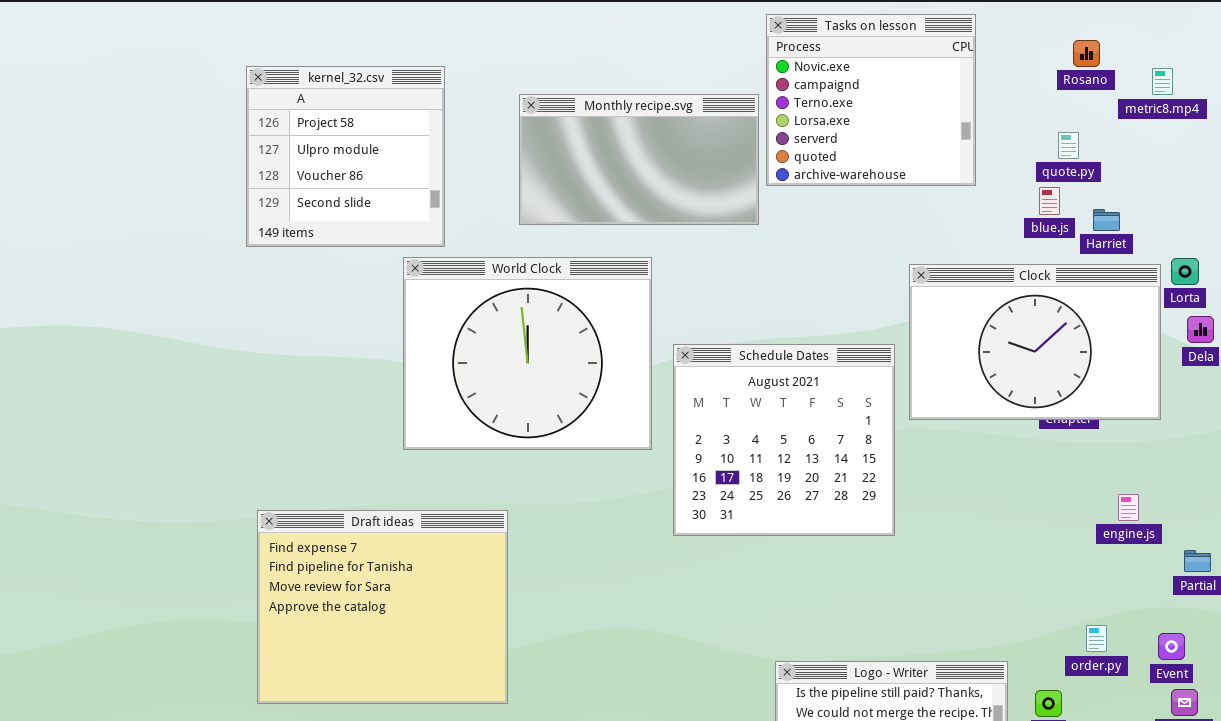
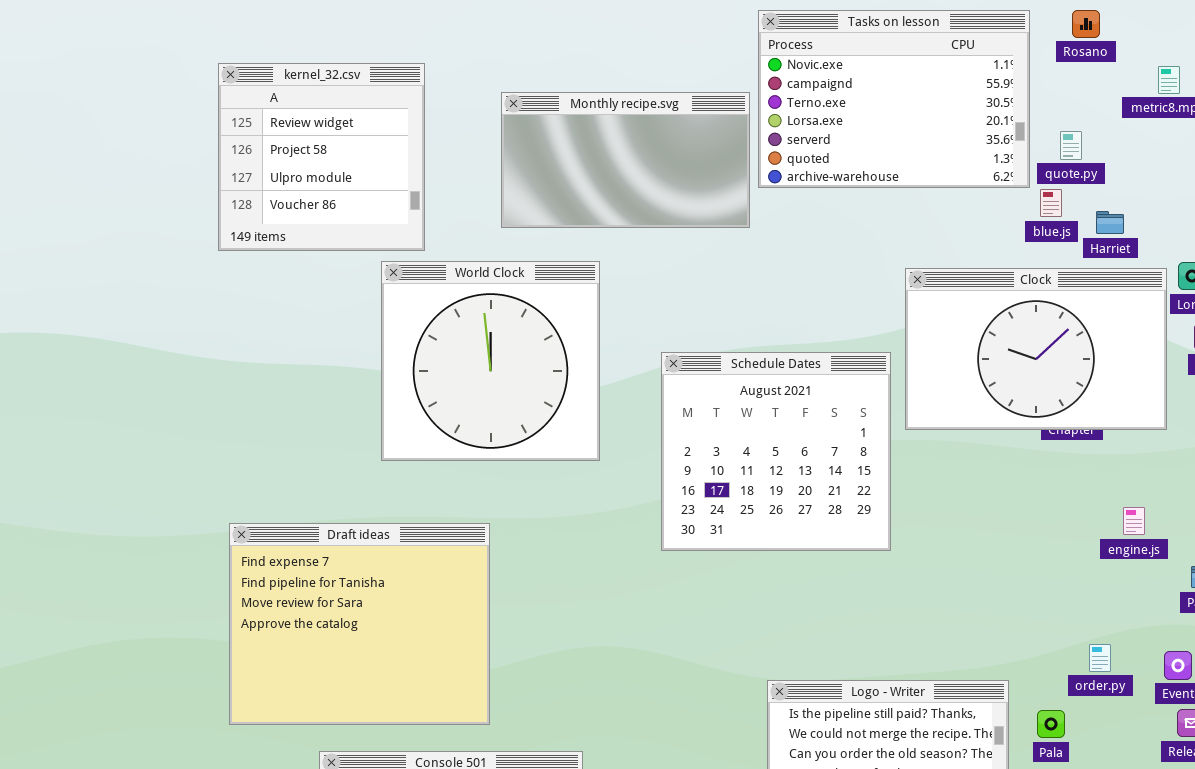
Tasks on lesson: [766,14,976,186] -> [758,10,1030,188], resized
Rosano: [1073,40,1100,67] -> [1072,10,1100,38], moved
kernel_32.csv: [246,66,445,247] -> [218,63,425,251], scrolled up 1 row
World Clock: [403,257,652,450] -> [381,261,600,461], resized

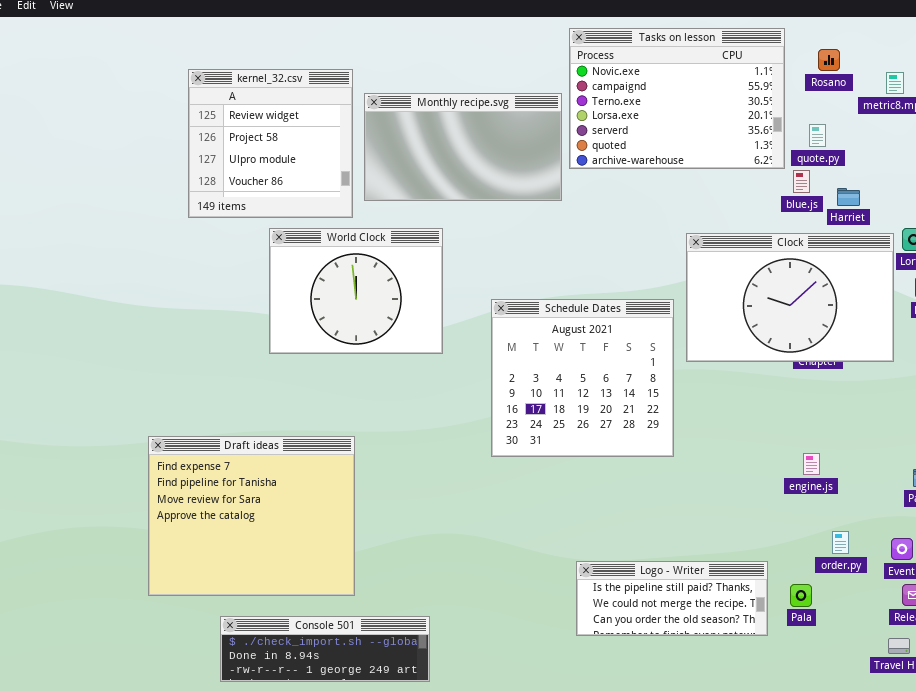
Rosano: [1072,10,1100,38] -> [818,49,840,71], moved
kernel_32.csv: [218,63,425,251] -> [188,69,353,218], moved
World Clock: [381,261,600,461] -> [269,228,443,354], resized
engine.js: [1123,507,1145,535] -> [803,453,820,475], moved

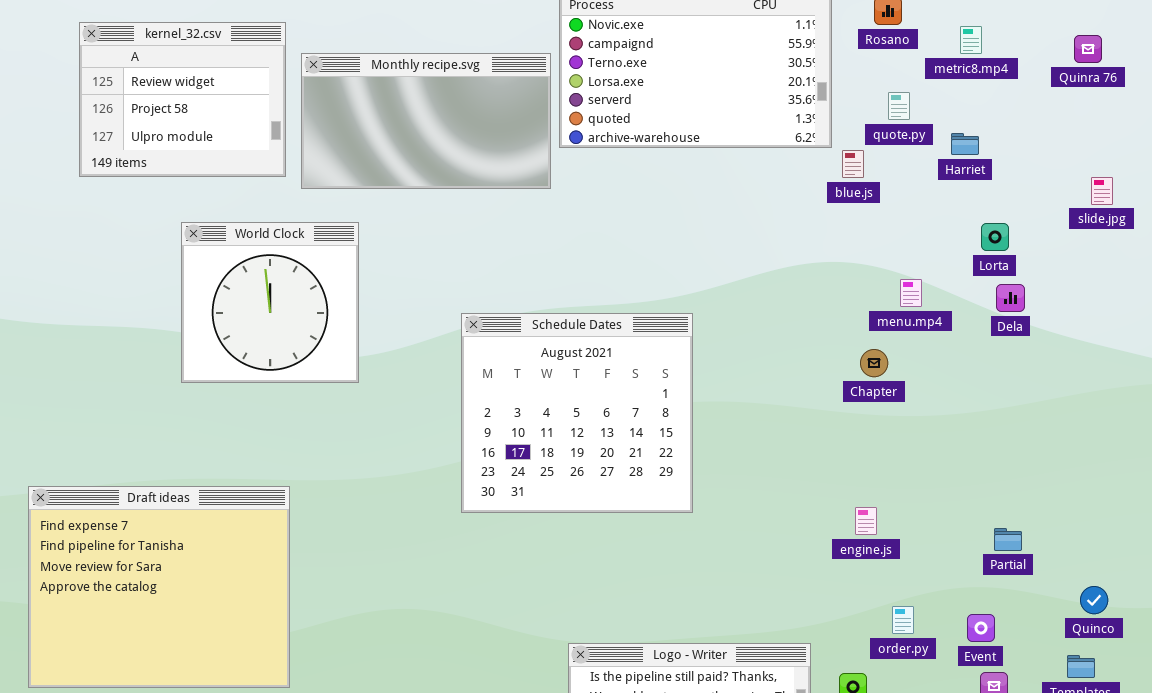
kernel_32.csv: [188,69,353,218] -> [79,22,286,177], resized
quote.py: [809,124,826,147] -> [888,92,910,120], moved
Harriet: [837,188,860,206] -> [951,133,979,155], moved
World Clock: [269,228,443,354] -> [181,222,359,383], resized
Clock: [686,233,894,362] -> none, closed

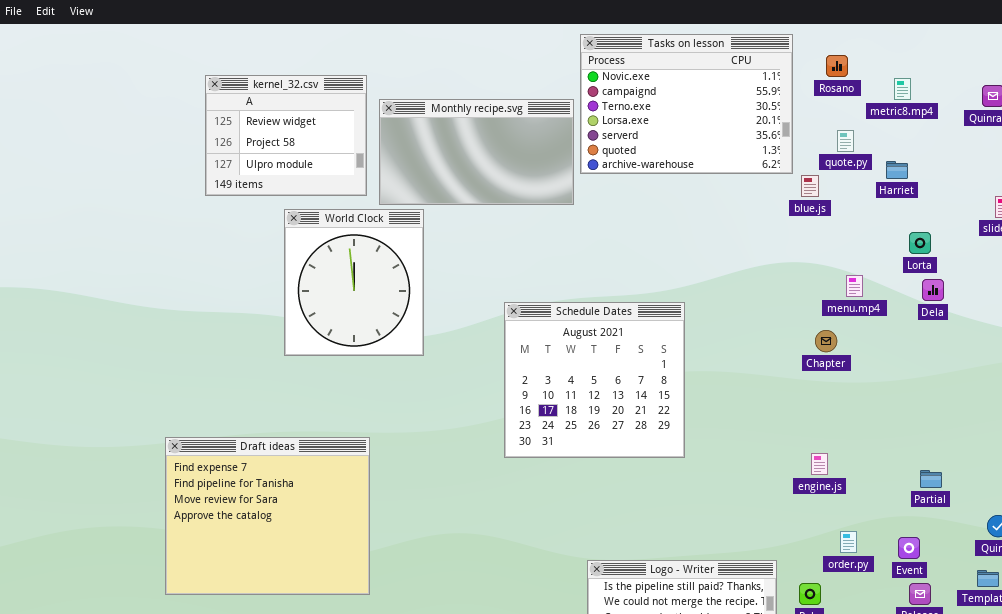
World Clock: [181,222,359,383] -> [284,209,424,356], resized

